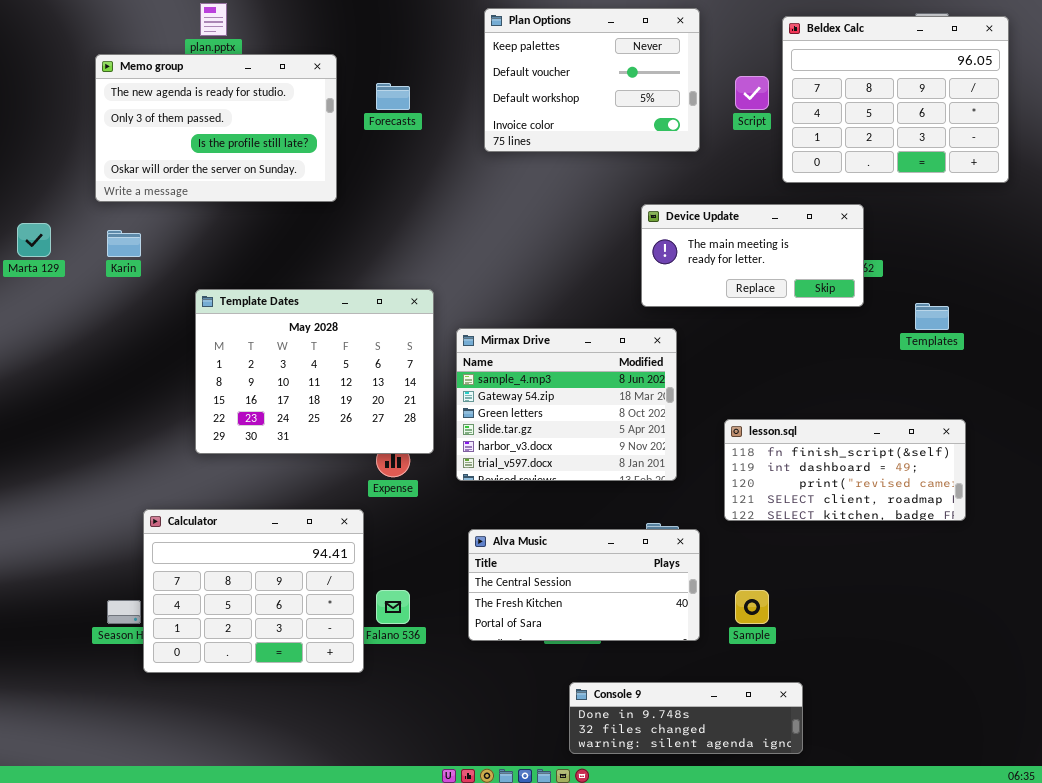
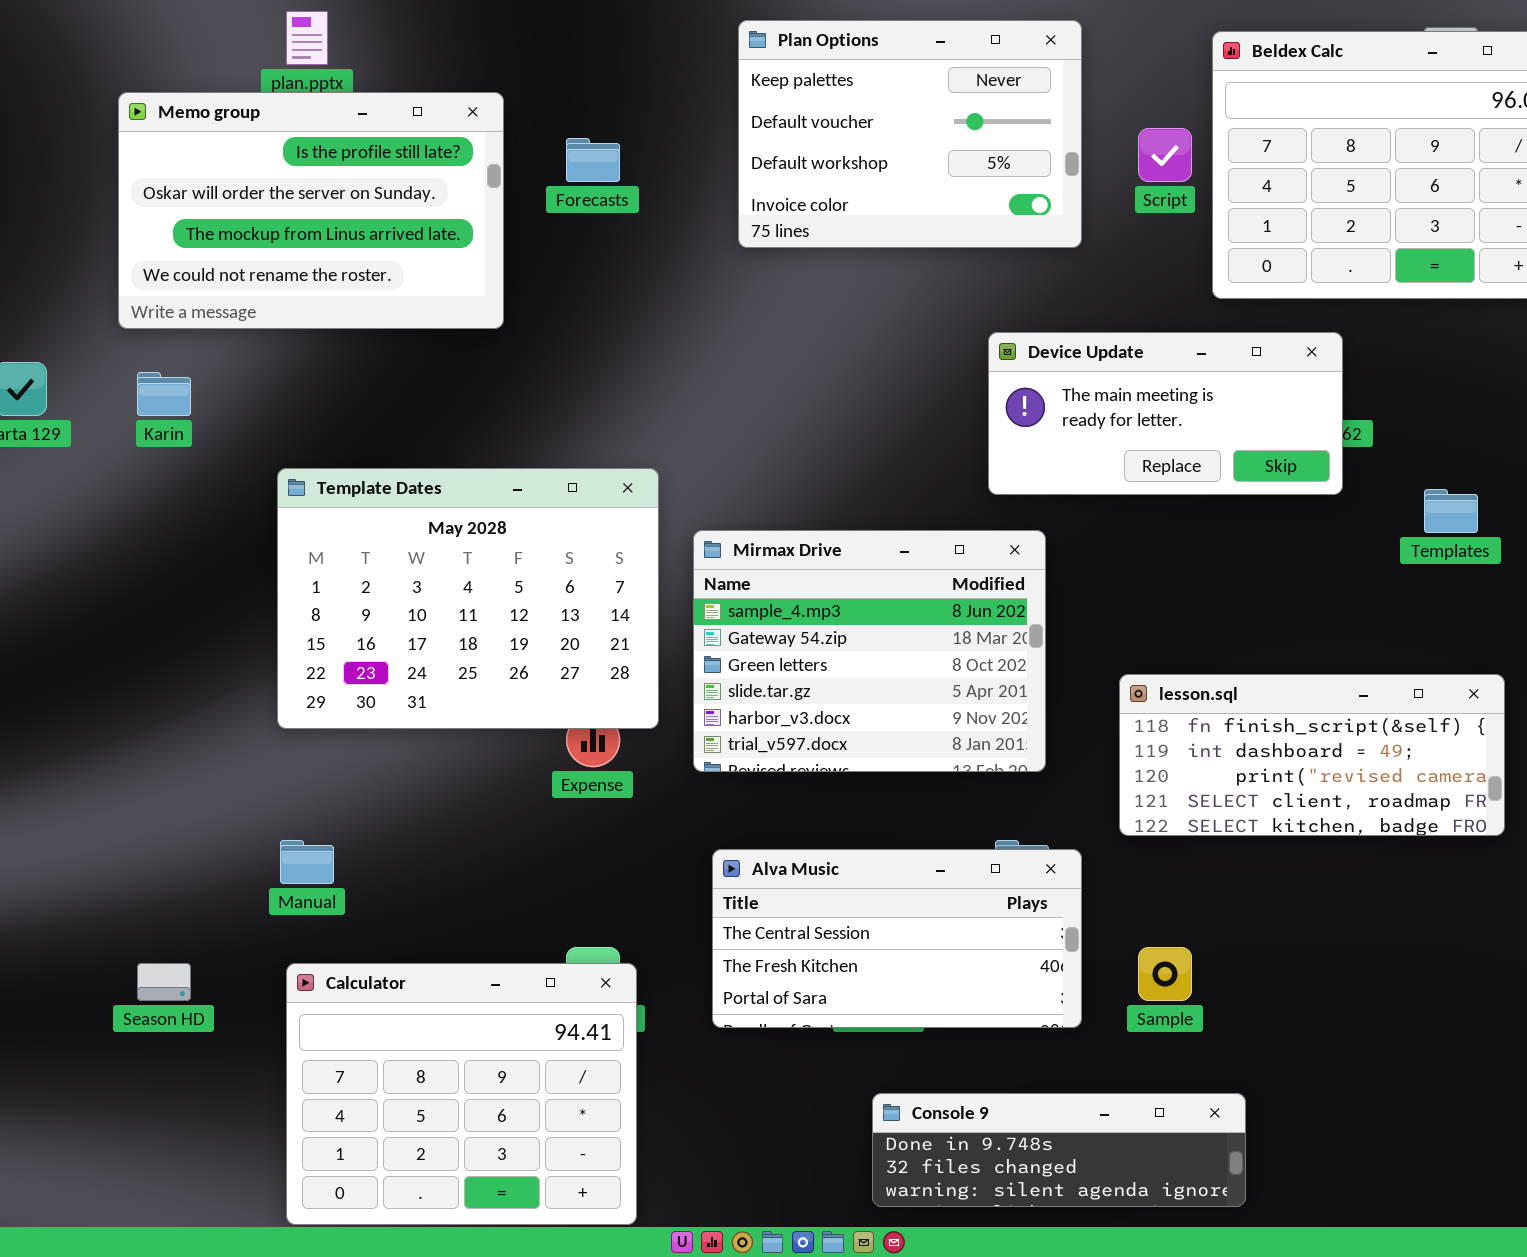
Memo group: [95,54,337,202] -> [118,92,504,329], scrolled down 2 rows
Calculator: [143,509,364,673] -> [286,963,637,1225], moved

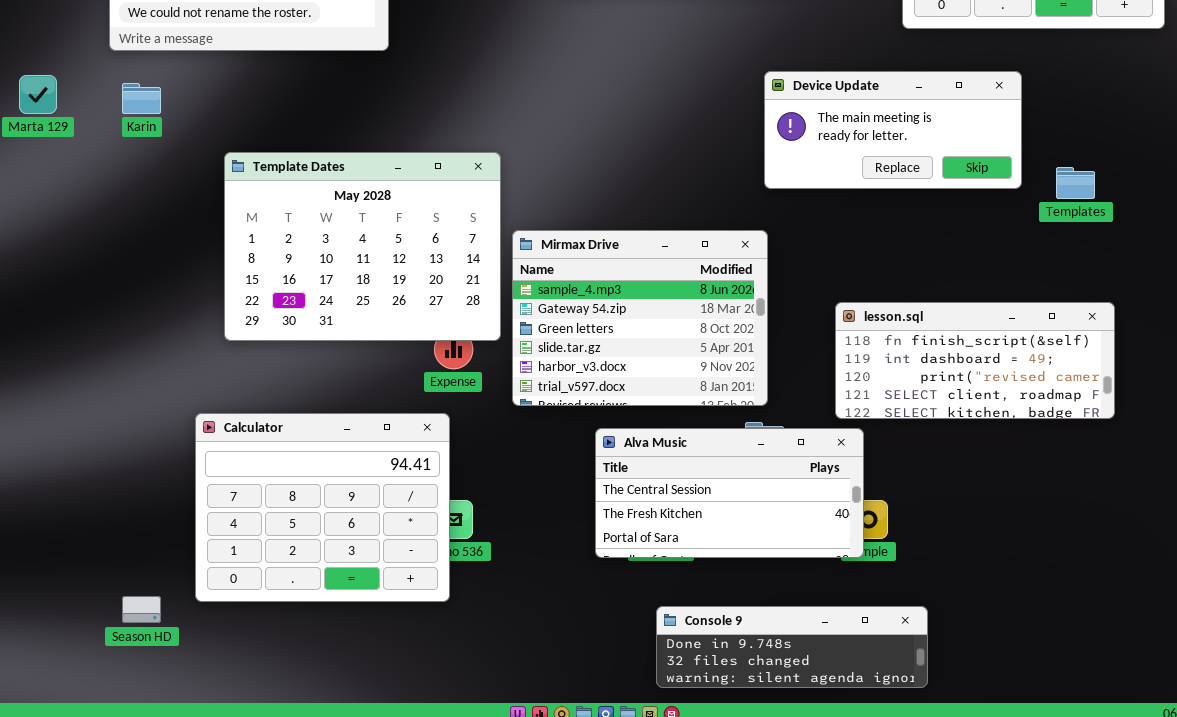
Device Update: [988,332,1343,495] -> [764,71,1022,189], moved
Mirmax Drive: [693,530,1046,772] -> [512,230,768,406], moved
Alva Music: [712,849,1082,1028] -> [595,428,864,558], moved
Season HD: [137,963,191,1001] -> [122,596,161,623], moved
Calculator: [286,963,637,1225] -> [195,413,450,602], moved

